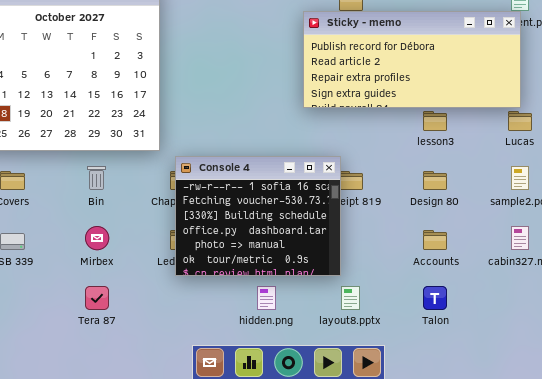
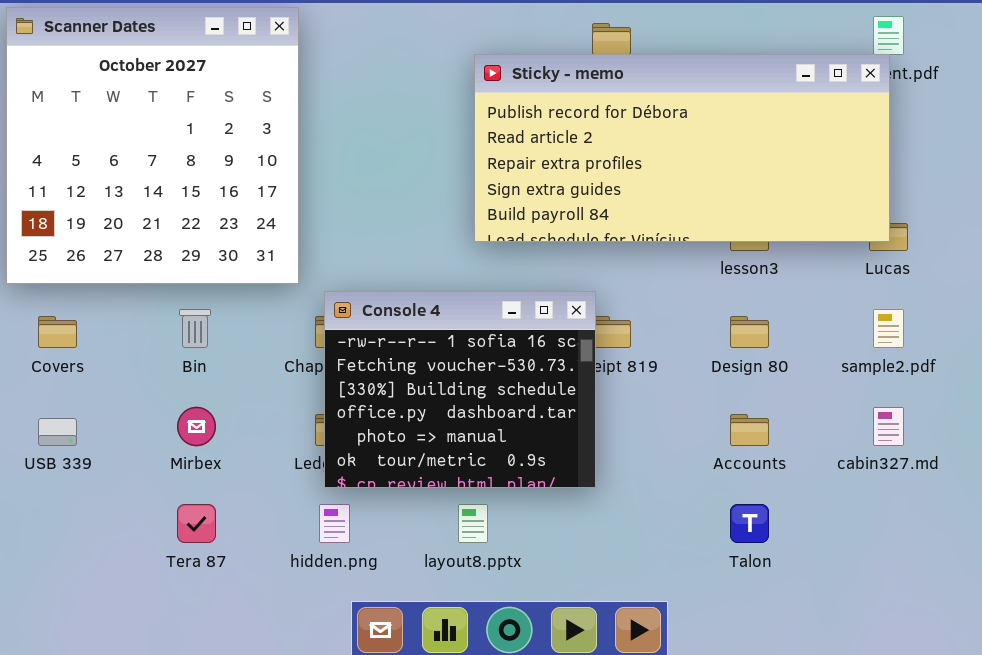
Sticky - memo: [303,11,521,108] -> [474,54,890,242], resized
hidden.png: [257,286,276,310] -> [319,504,350,543], moved
layout8.pptx: [341,286,360,310] -> [458,504,488,543], moved

